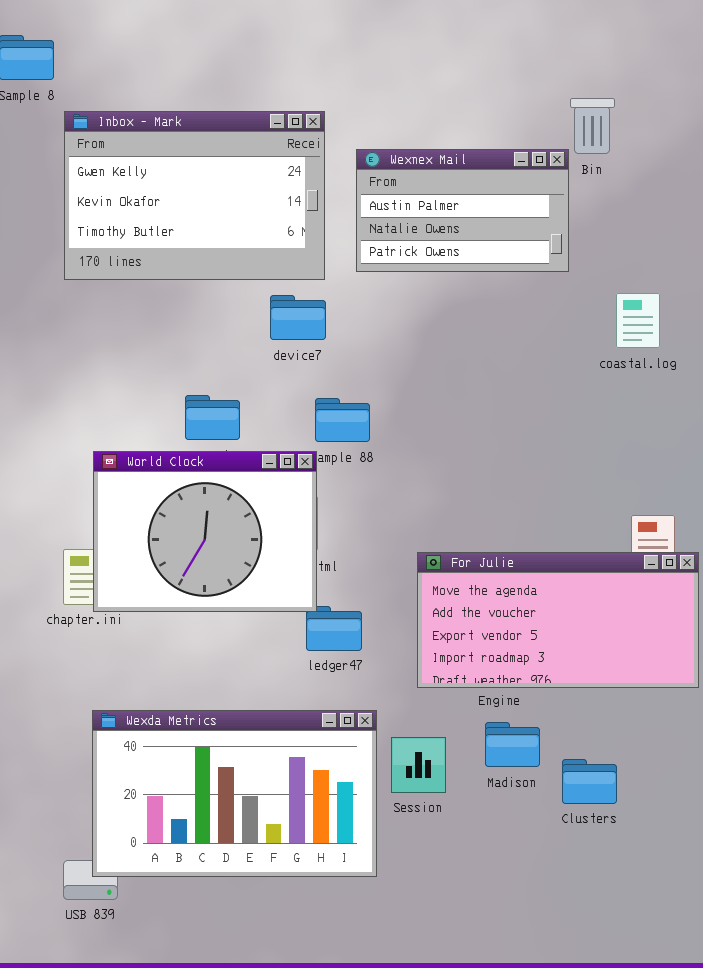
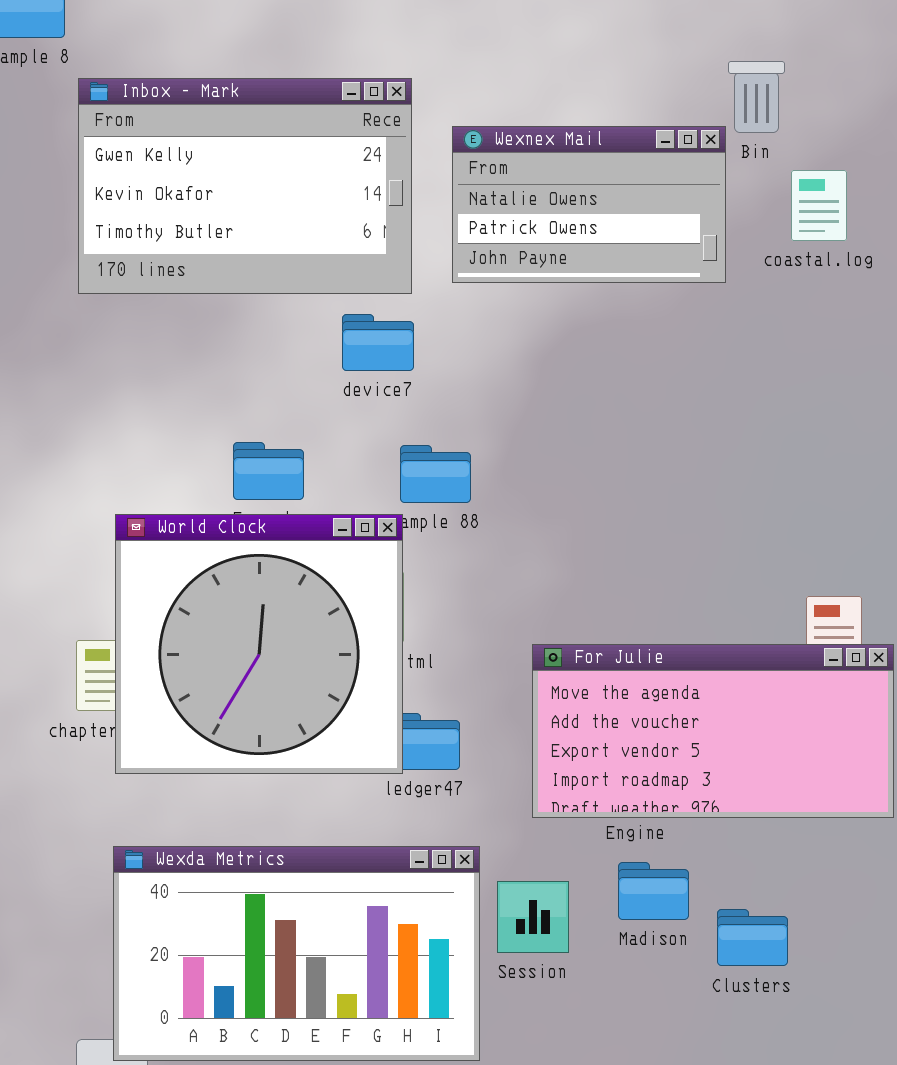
Wexnex Mail: [356,149,569,272] -> [452,126,726,283], scrolled down 1 row
coastal.log: [616,293,660,348] -> [791,170,847,241], moved
World Clock: [93,451,317,612] -> [115,514,403,774], resized

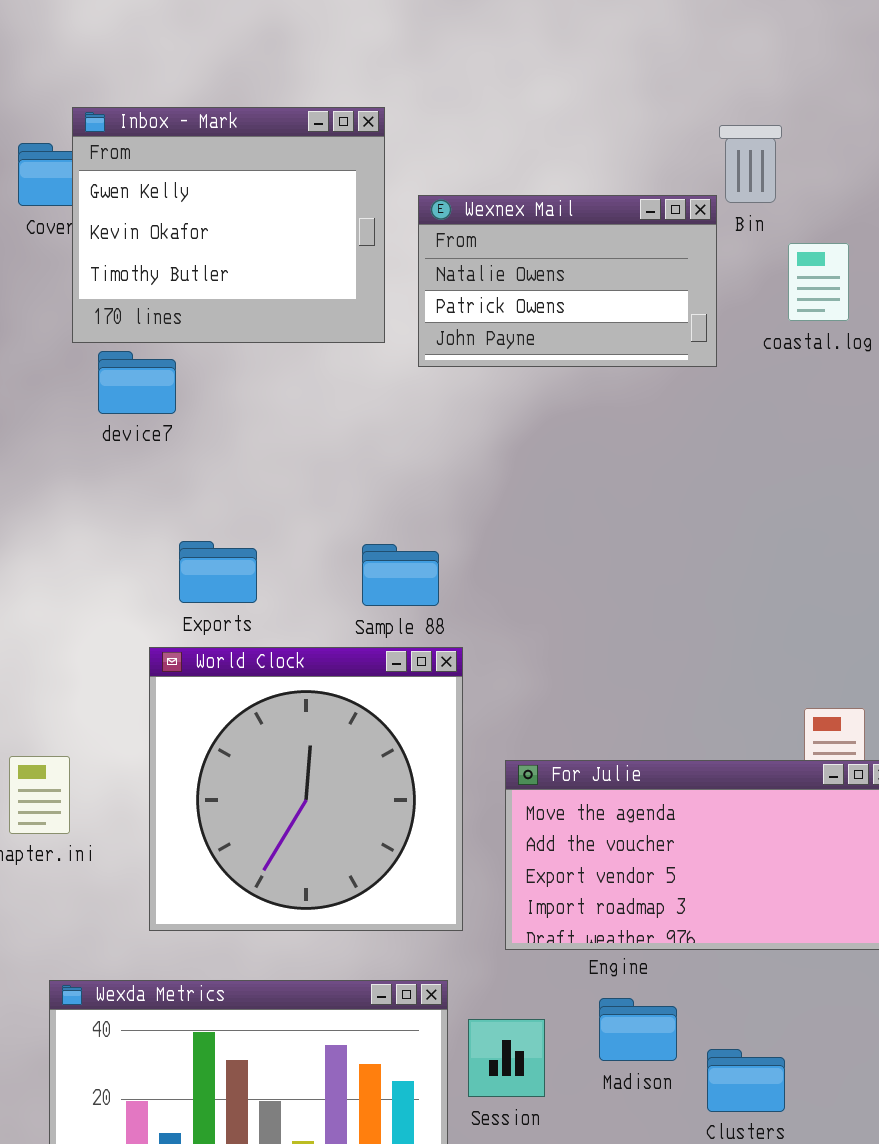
Inbox - Mark: [78,78,412,294] -> [72,107,385,343], moved, resized
device7: [342,314,414,371] -> [98,351,176,414], moved
World Clock: [115,514,403,774] -> [149,647,463,931], moved

